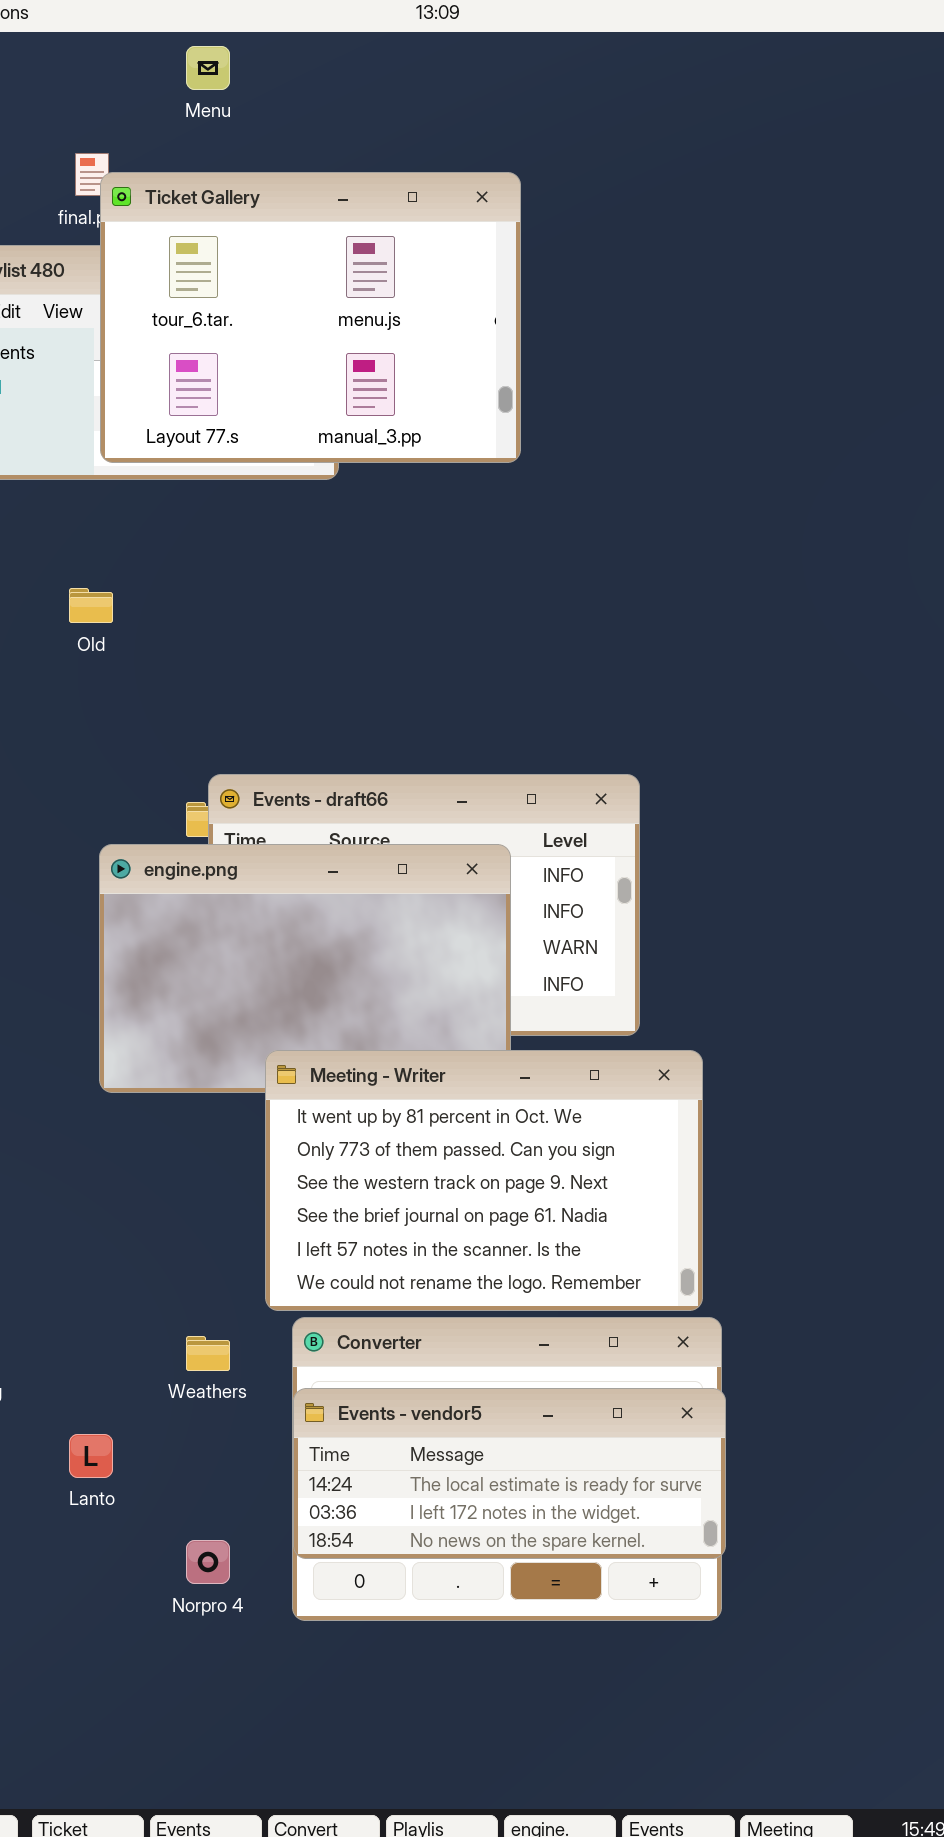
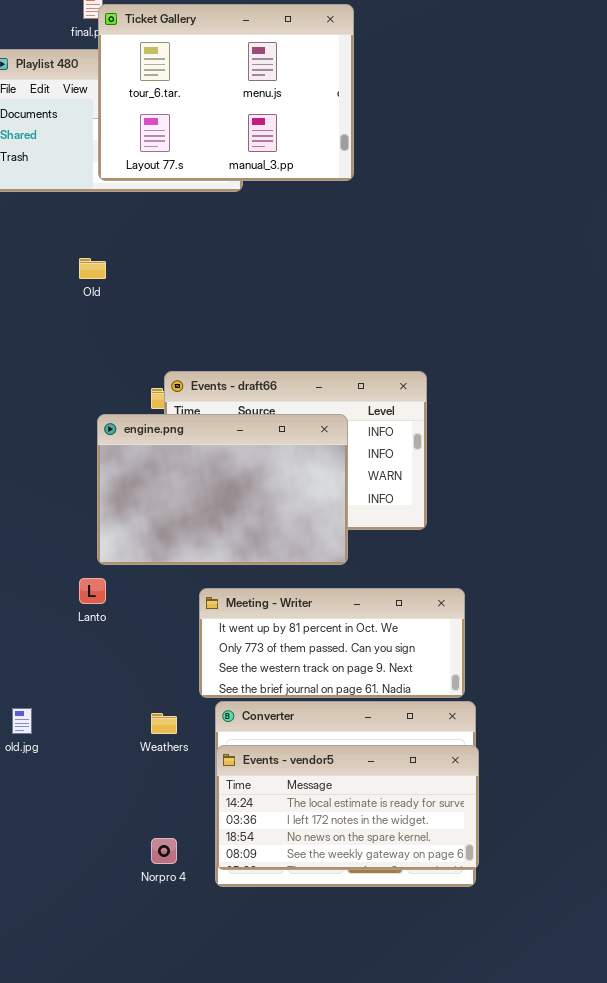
Meeting - Writer: [265,1050,703,1311] -> [199,588,465,698], resized
Events - vendor5: [293,1388,726,1559] -> [216,745,479,870], resized
Lanto: [69,1434,113,1478] -> [79,578,106,604], moved

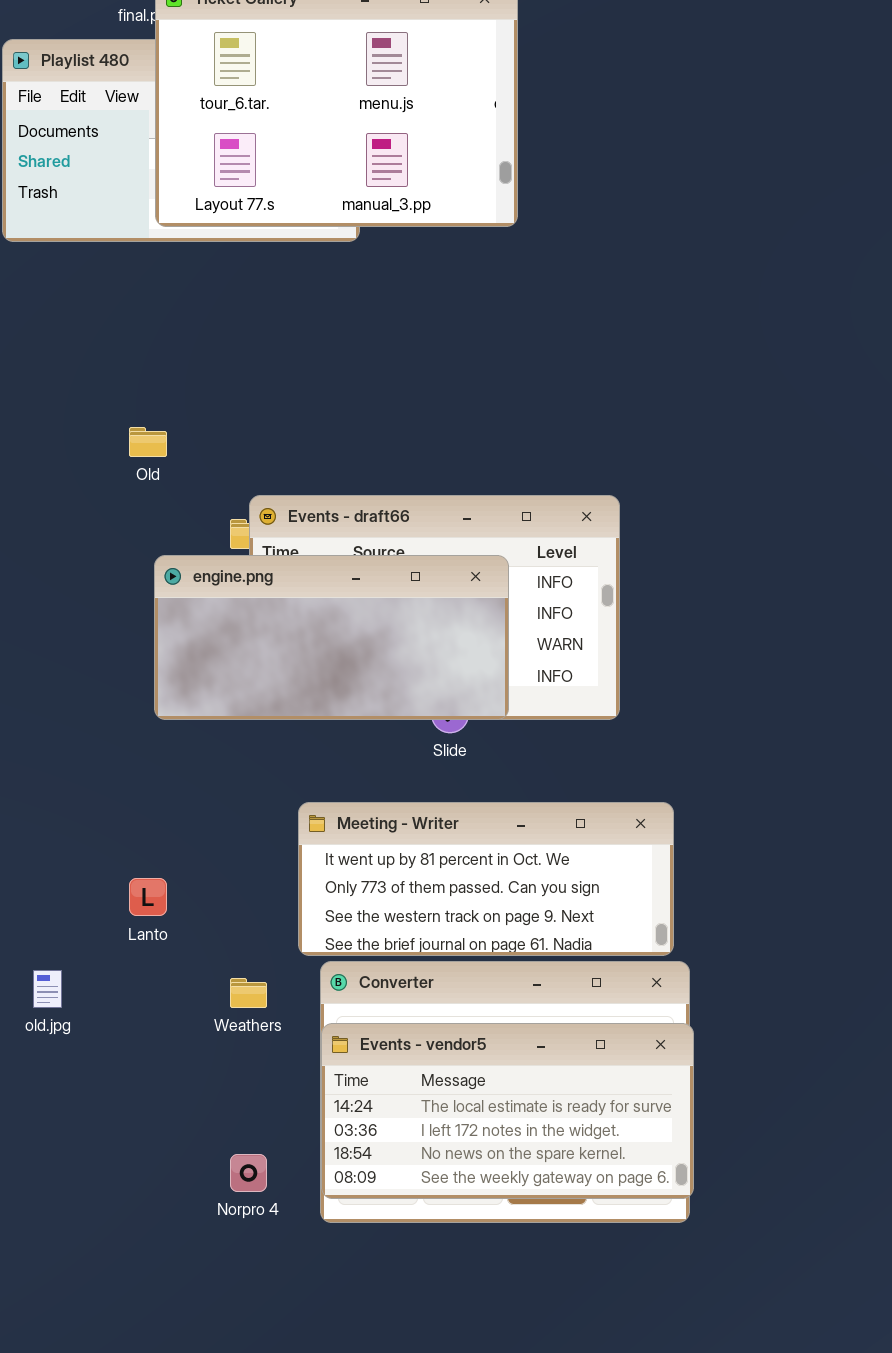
Old: [79,258,106,279] -> [129,427,167,457], moved
engine.png: [97,414,348,565] -> [154,555,509,720], resized
Lanto: [79,578,106,604] -> [129,878,167,916], moved

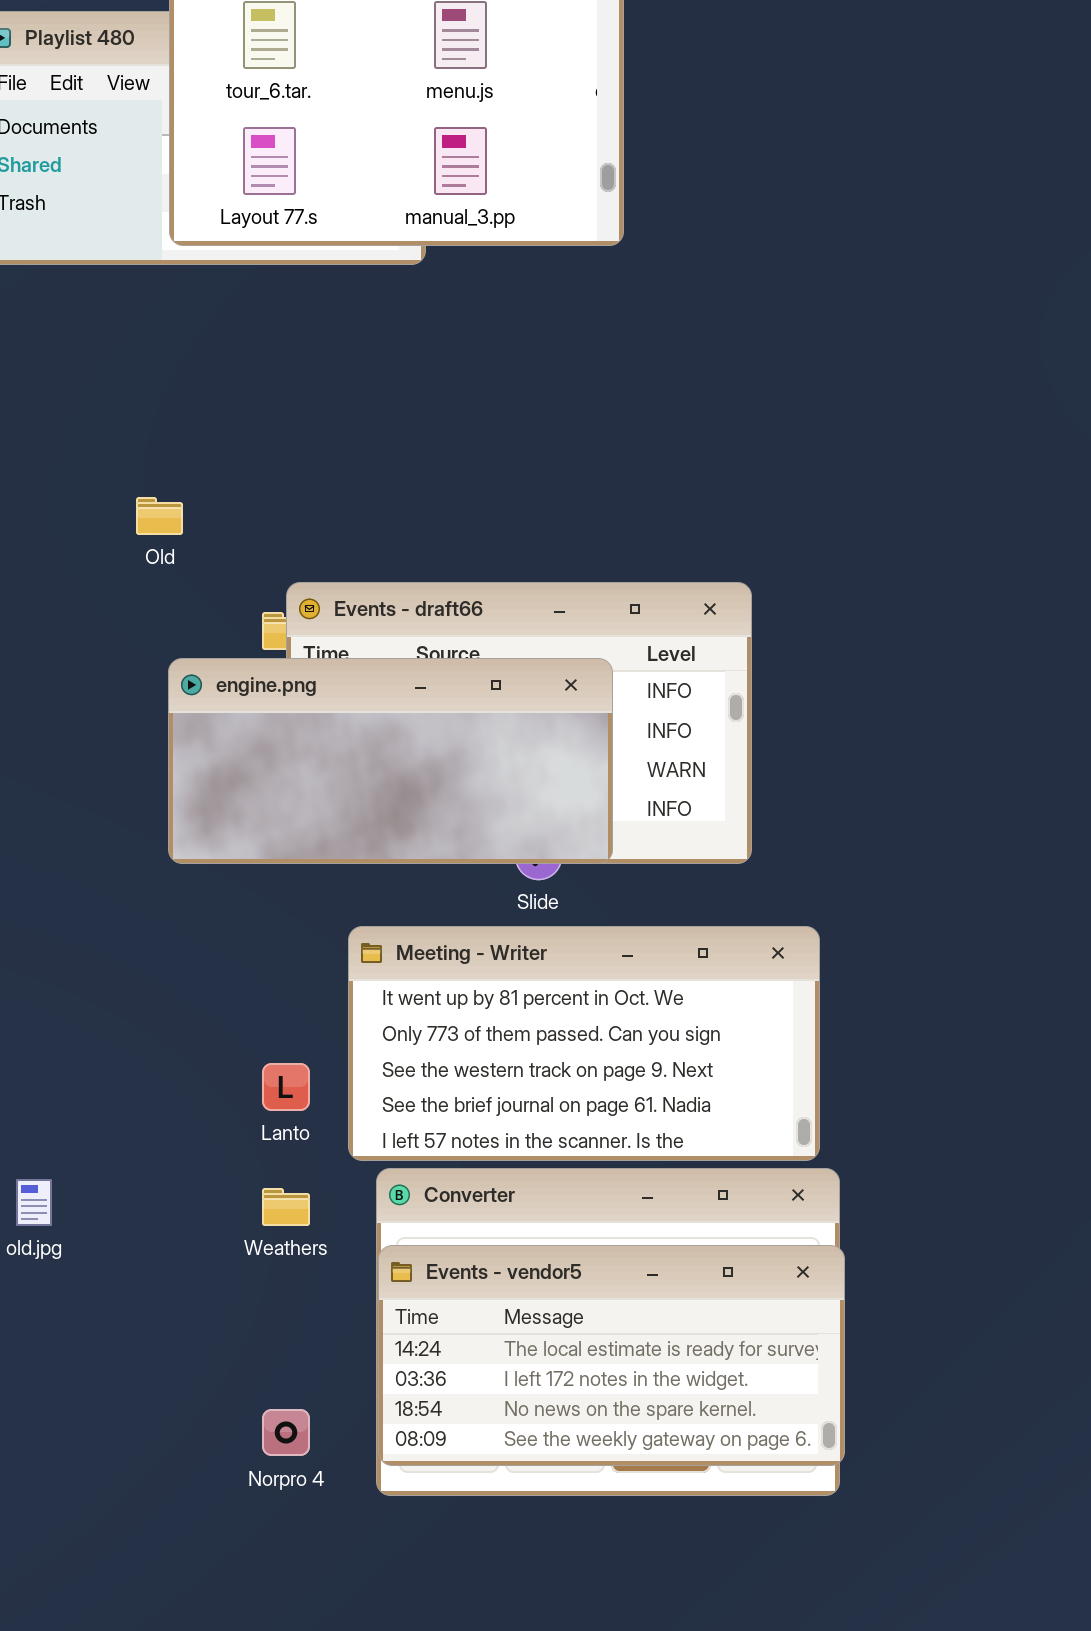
Meeting - Writer: [298,802,674,956] -> [348,926,820,1161], resized
Lanto: [129,878,167,916] -> [262,1063,310,1111], moved

